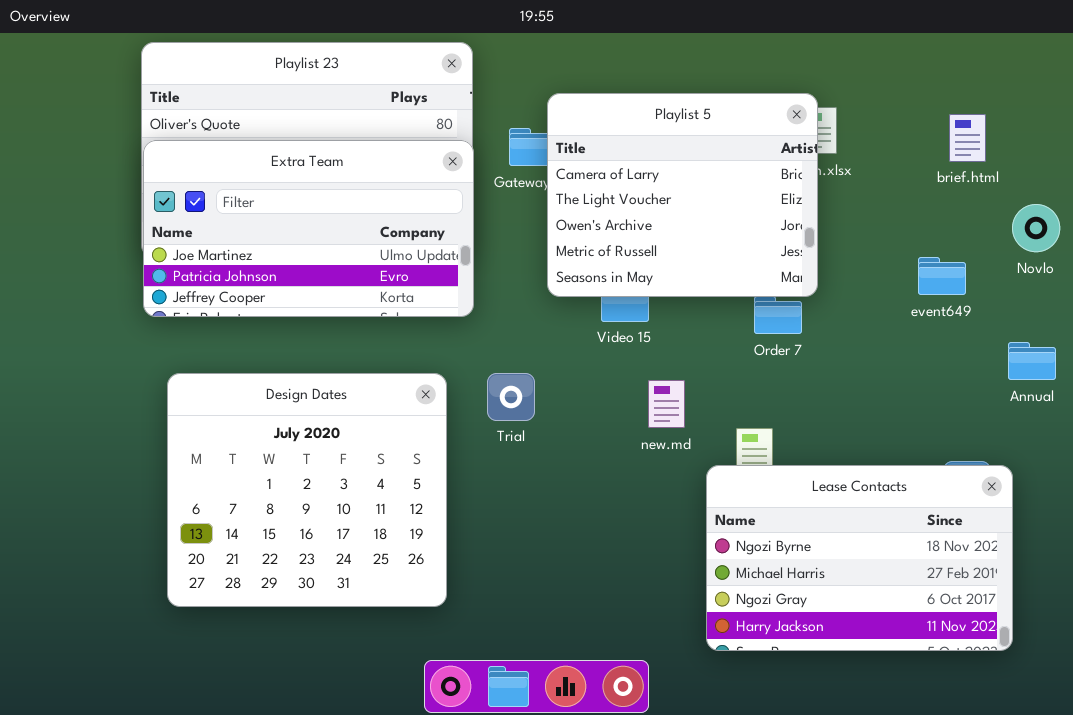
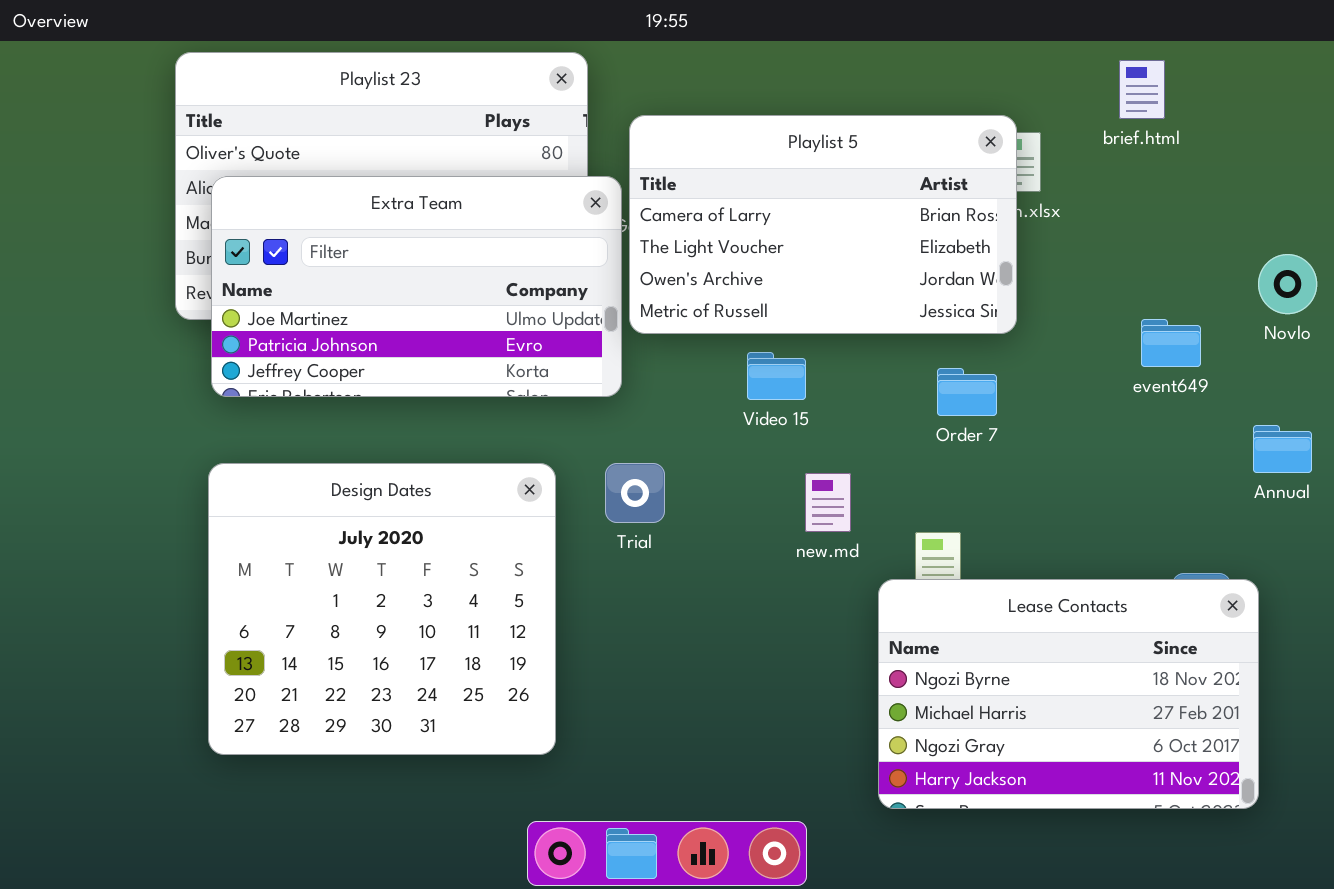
Playlist 5: [547,93,818,297] -> [629,115,1017,334], resized
brief.html: [949,114,986,162] -> [1119,60,1165,119], moved
Extra Team: [143,140,474,317] -> [211,176,622,397], moved

